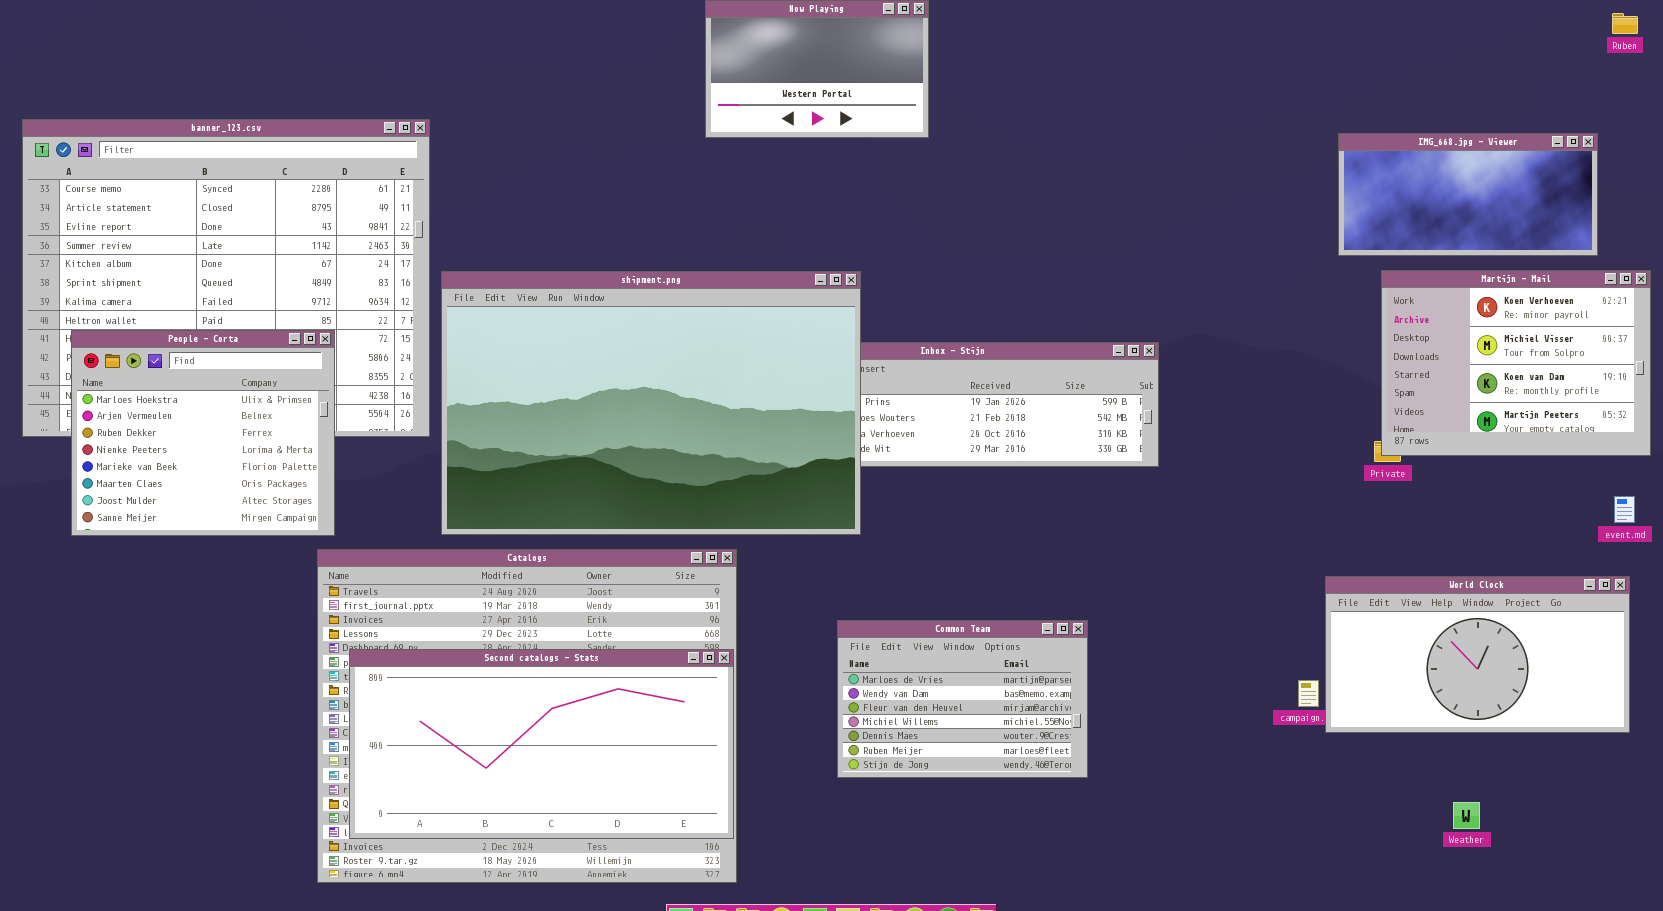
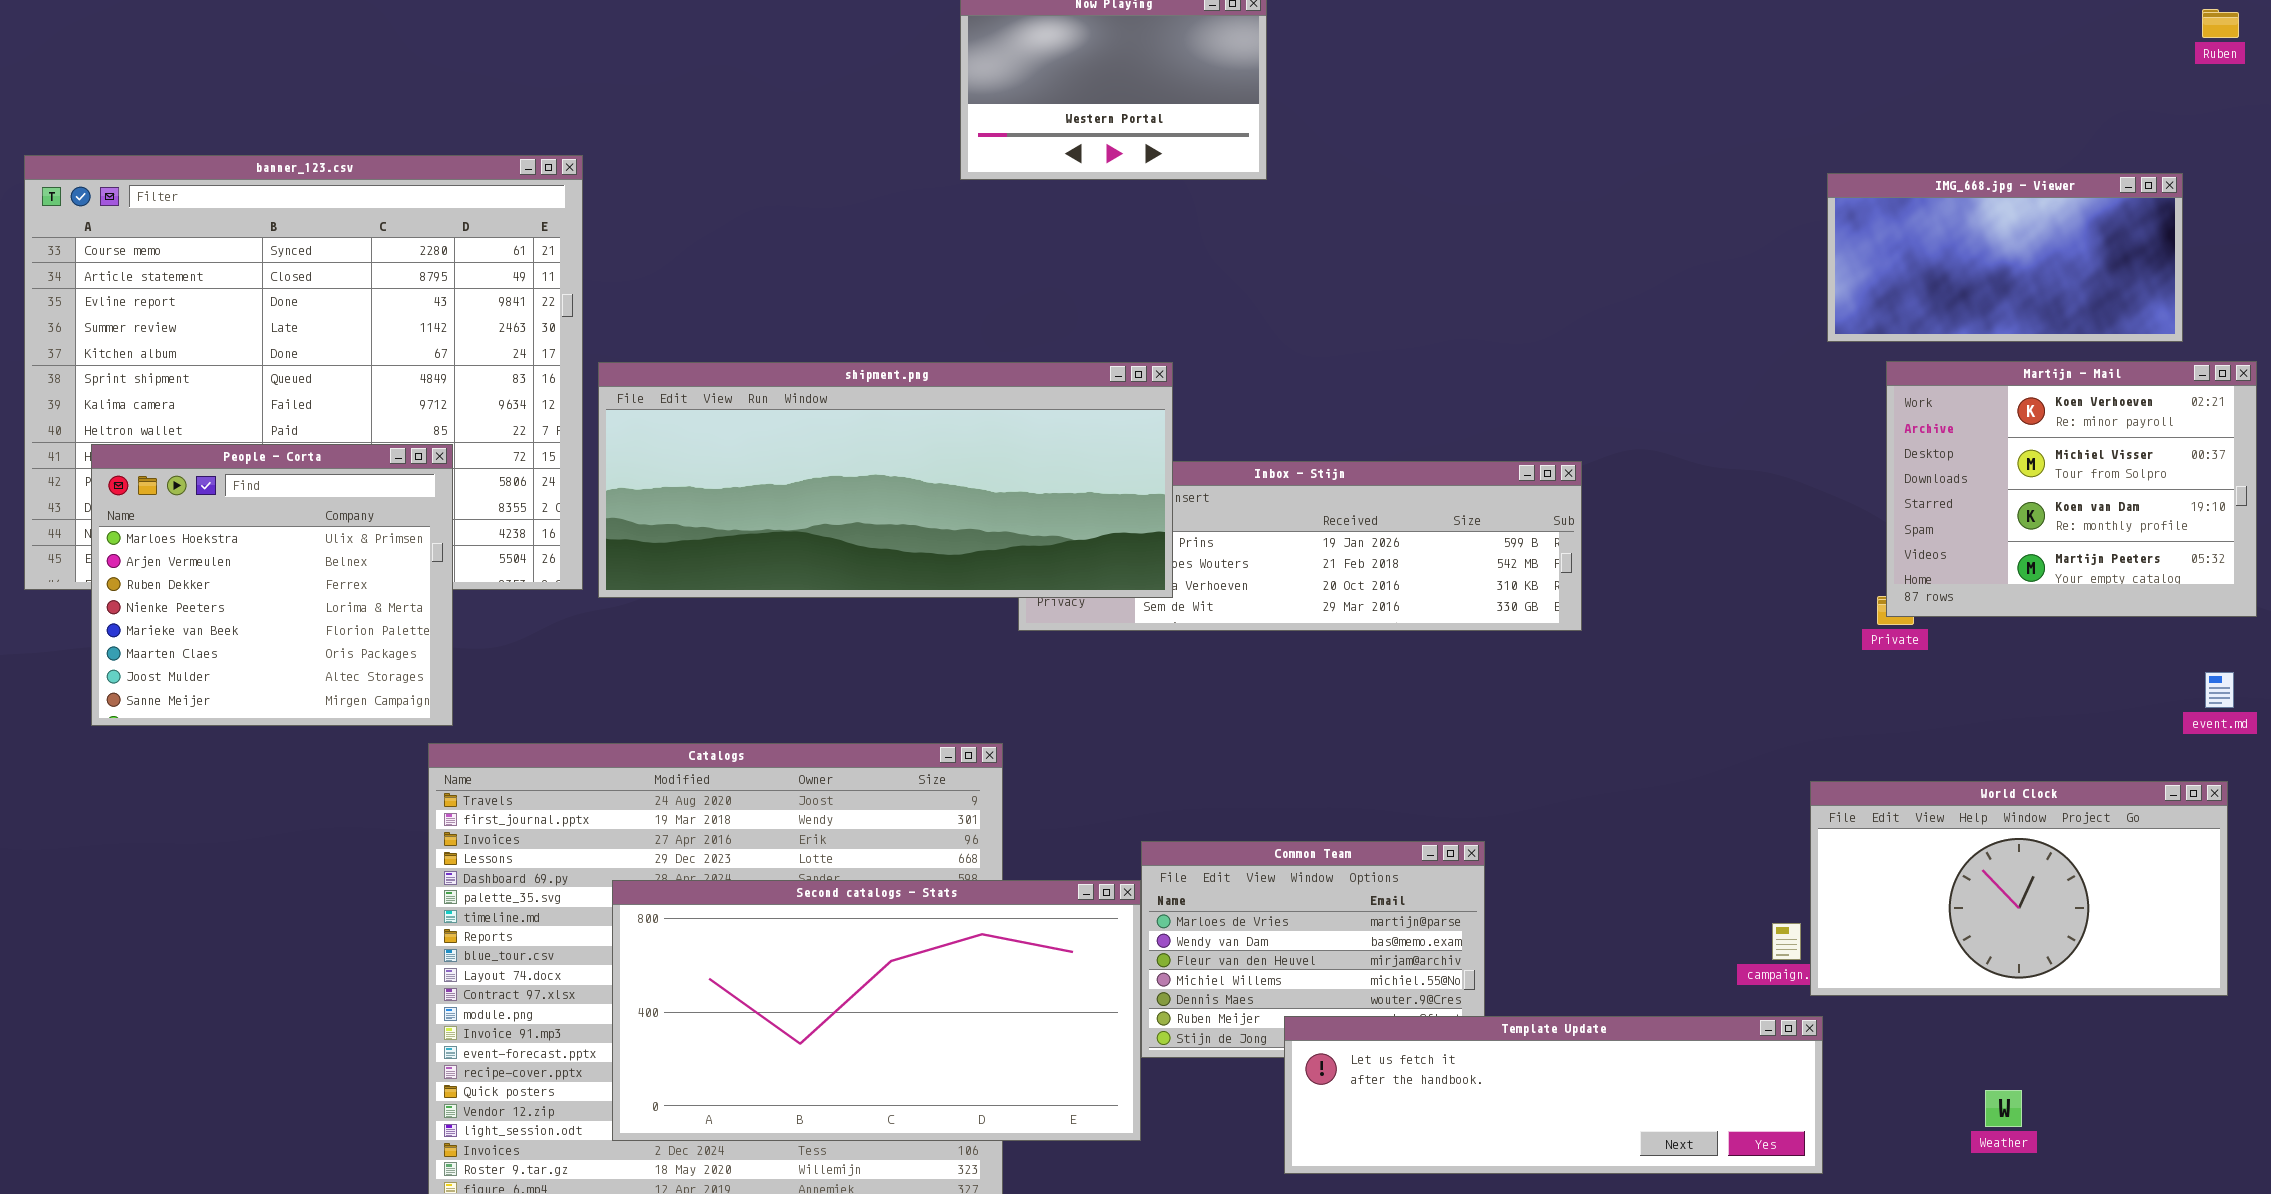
shipment.png: [441,271,861,535] -> [598,362,1173,598], resized
Second catalogs - Stats: [349,649,734,839] -> [612,880,1141,1141], moved
Template Update: none -> [1284,1016,1823,1174], opened

